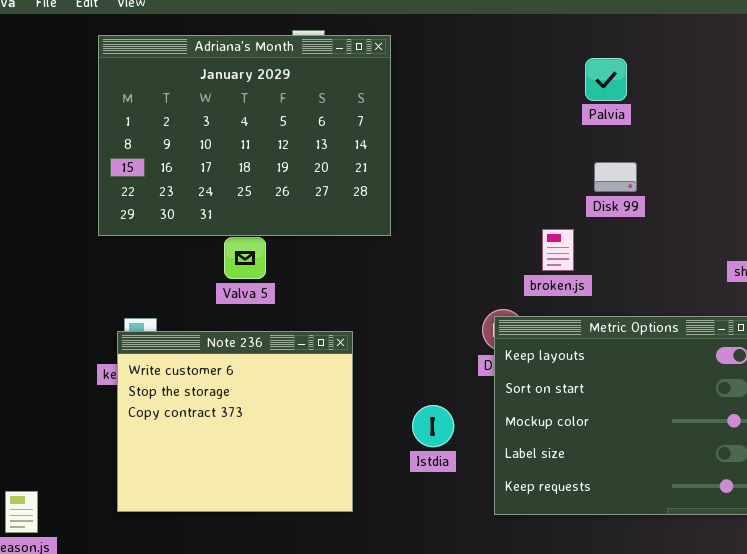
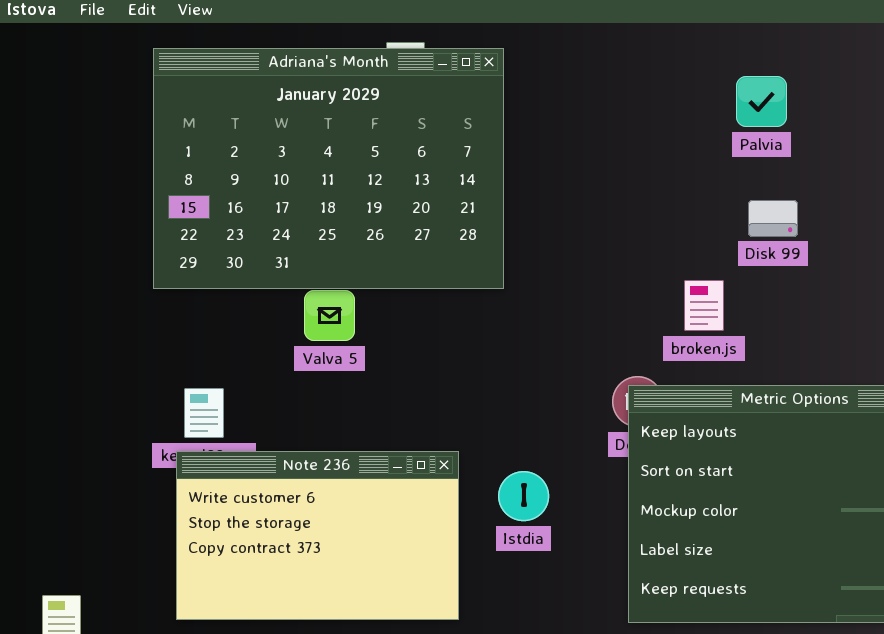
Note 236: [117,331,353,512] -> [176,451,459,620], resized
Istdia: [412,405,454,447] -> [498,471,549,521], moved

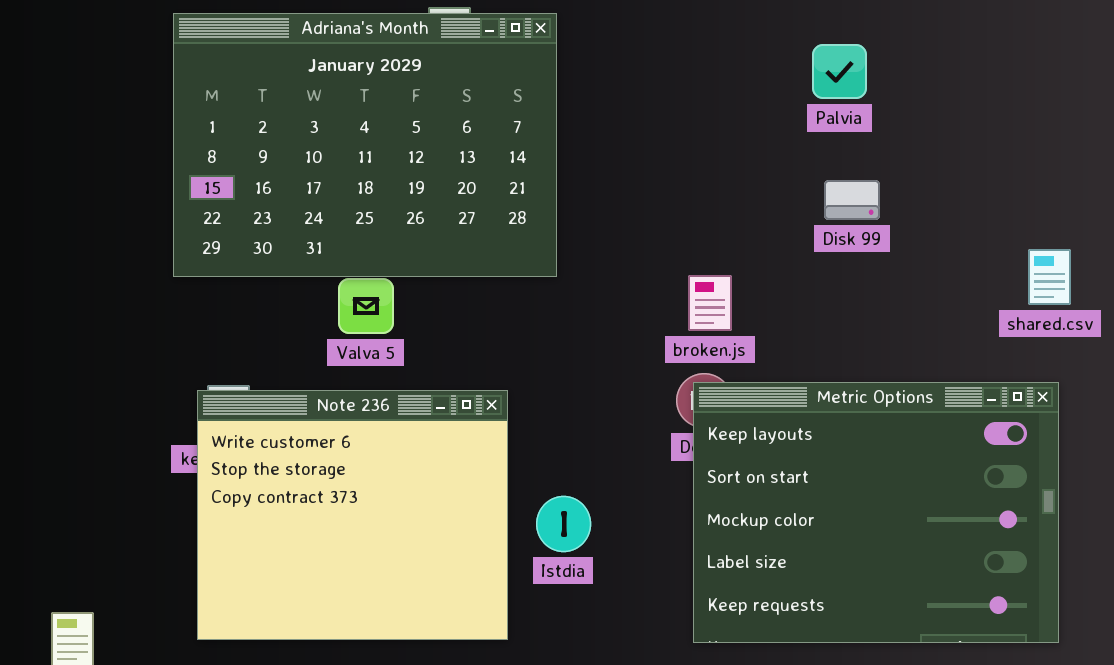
broken.js: [684,280,724,331] -> [688,275,732,331], moved
Note 236: [176,451,459,620] -> [197,390,508,640], resized
Istdia: [498,471,549,521] -> [536,496,591,552], moved

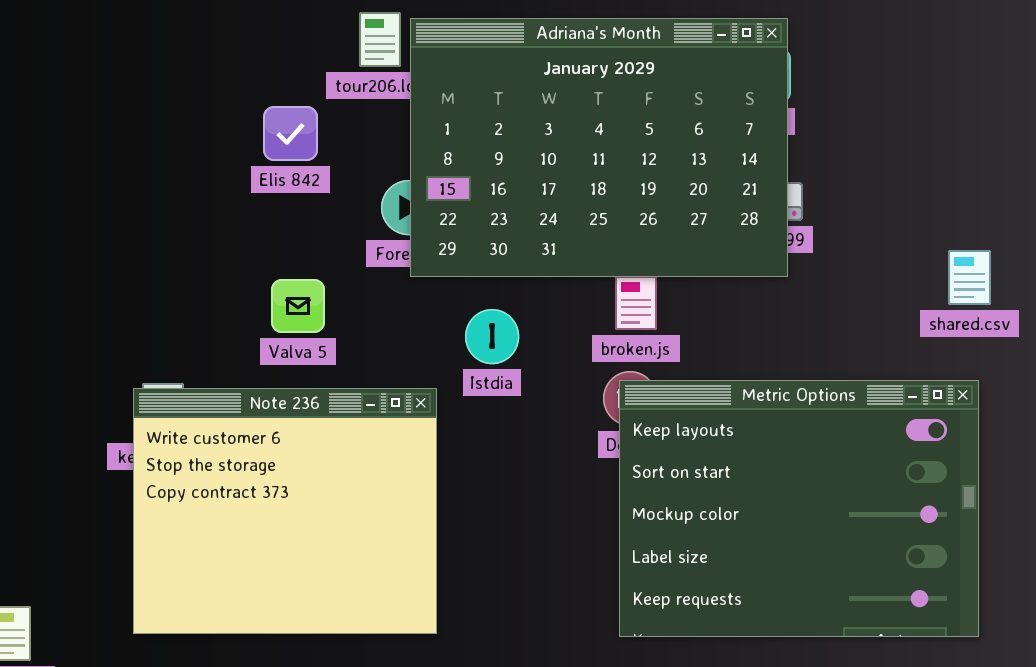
Adriana's Month: [173,13,557,277] -> [410,18,788,277], moved
Istdia: [536,496,591,552] -> [465,309,519,364], moved

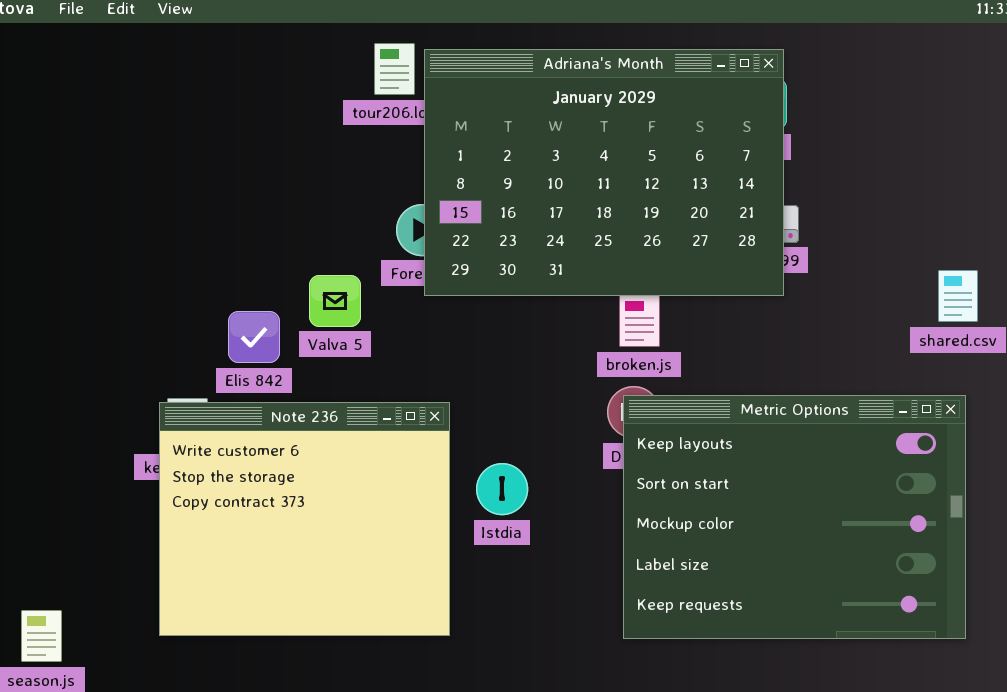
Elis 842: [263,106,318,161] -> [228,311,280,363], moved
Valva 5: [271,279,325,333] -> [309,275,361,327], moved
Istdia: [465,309,519,364] -> [476,463,528,515], moved

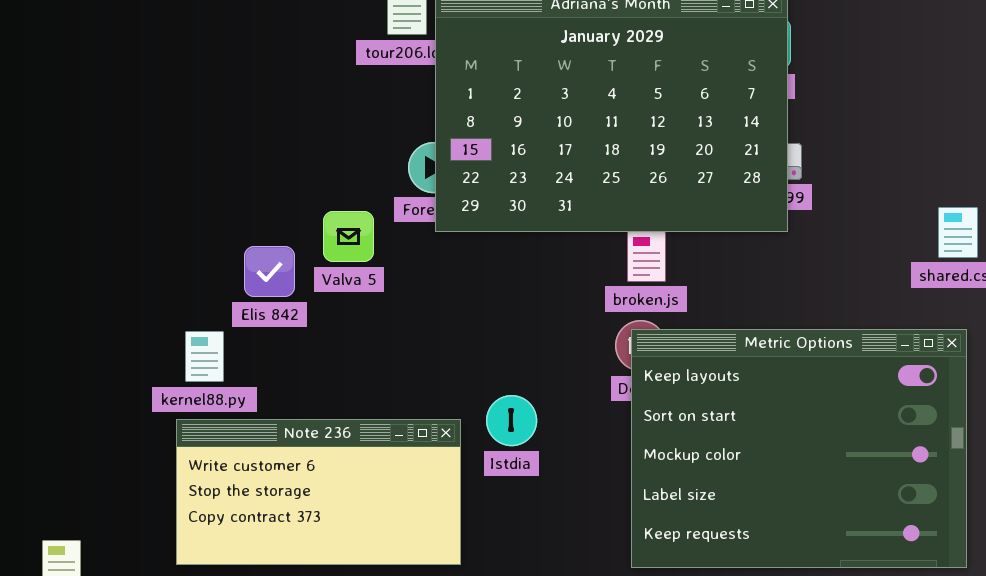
Note 236: [159,402,450,636] -> [176,419,461,565], resized

